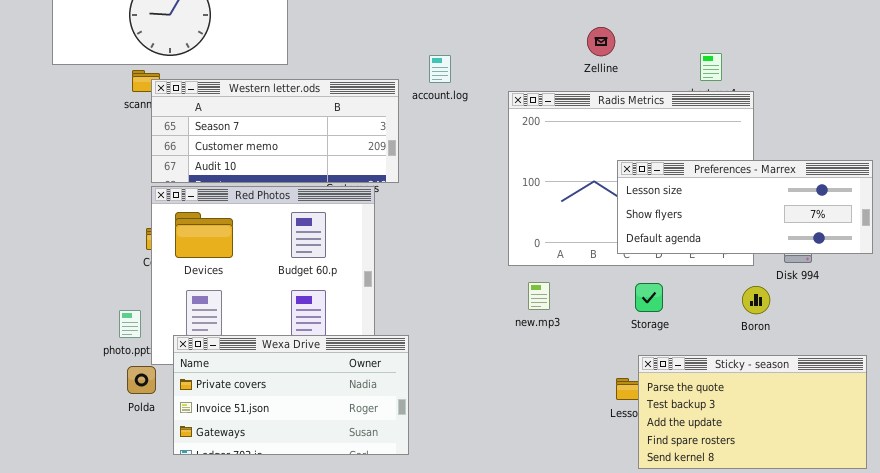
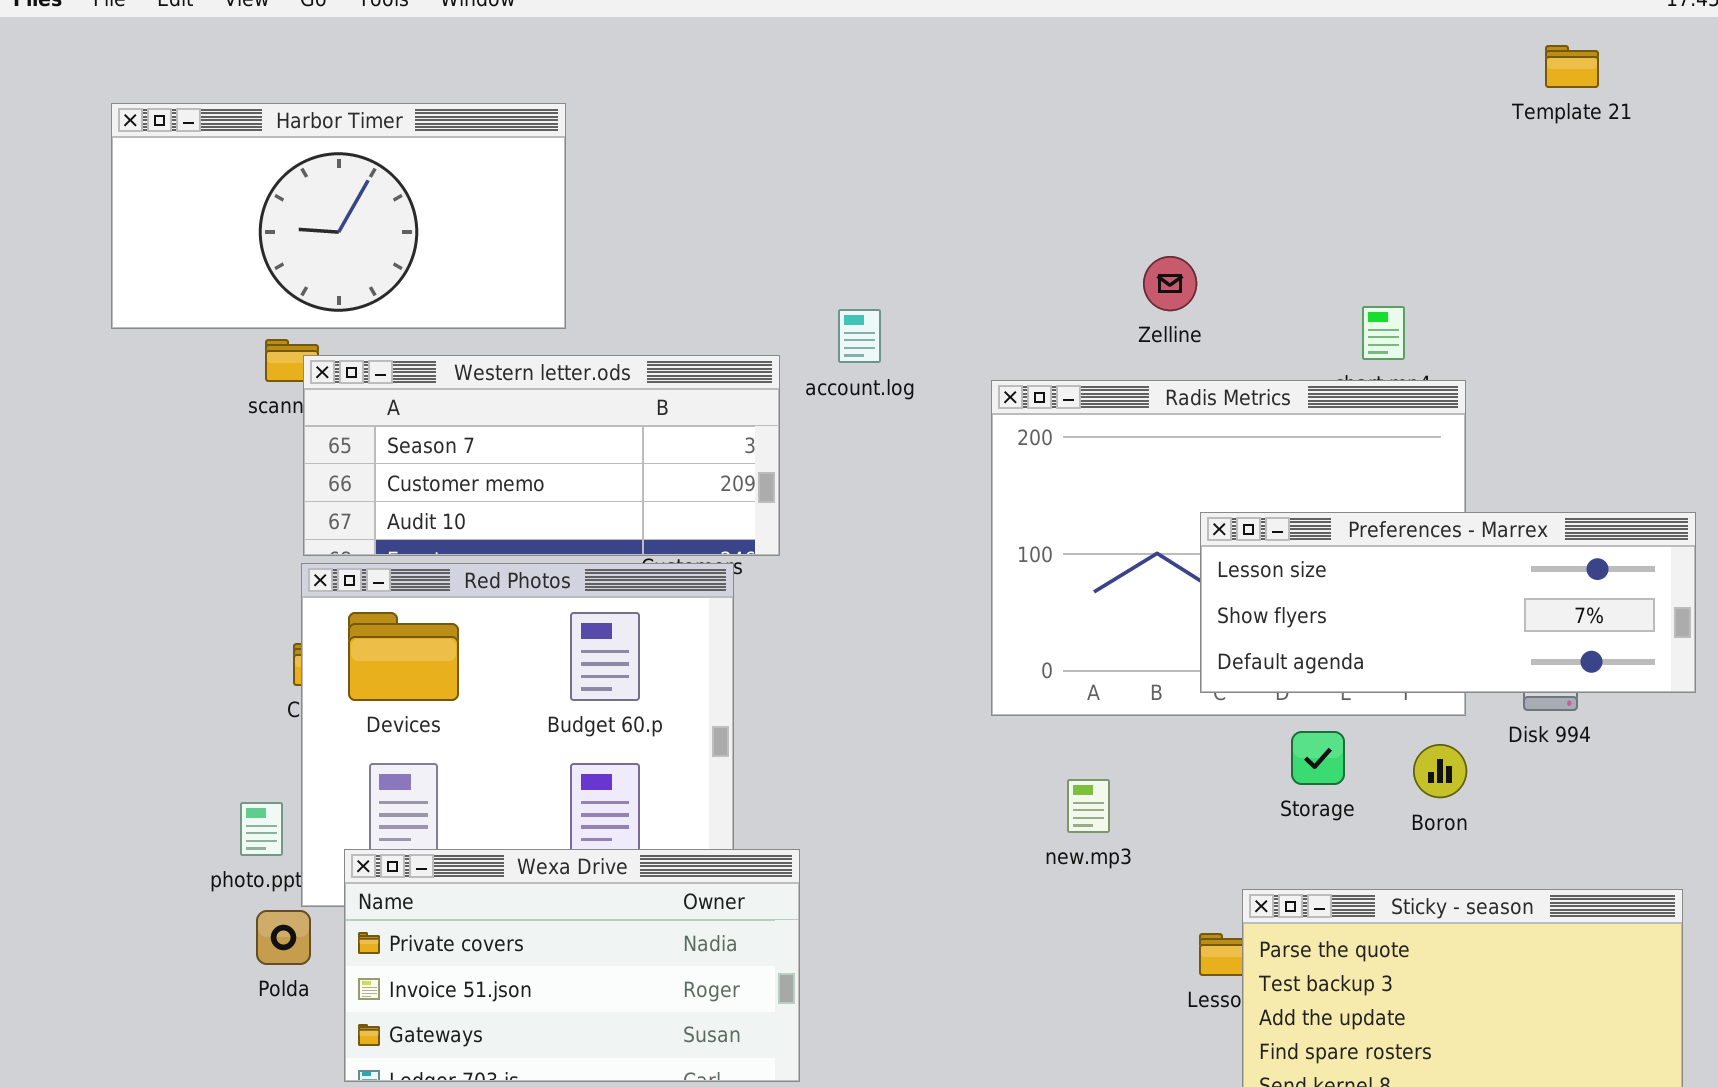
new.mp3: [528,282,550,310] -> [1067,779,1110,833], moved
Storage: [635,283,663,312] -> [1291,731,1345,785], moved
Boron: [742,286,770,314] -> [1413,744,1467,798], moved

